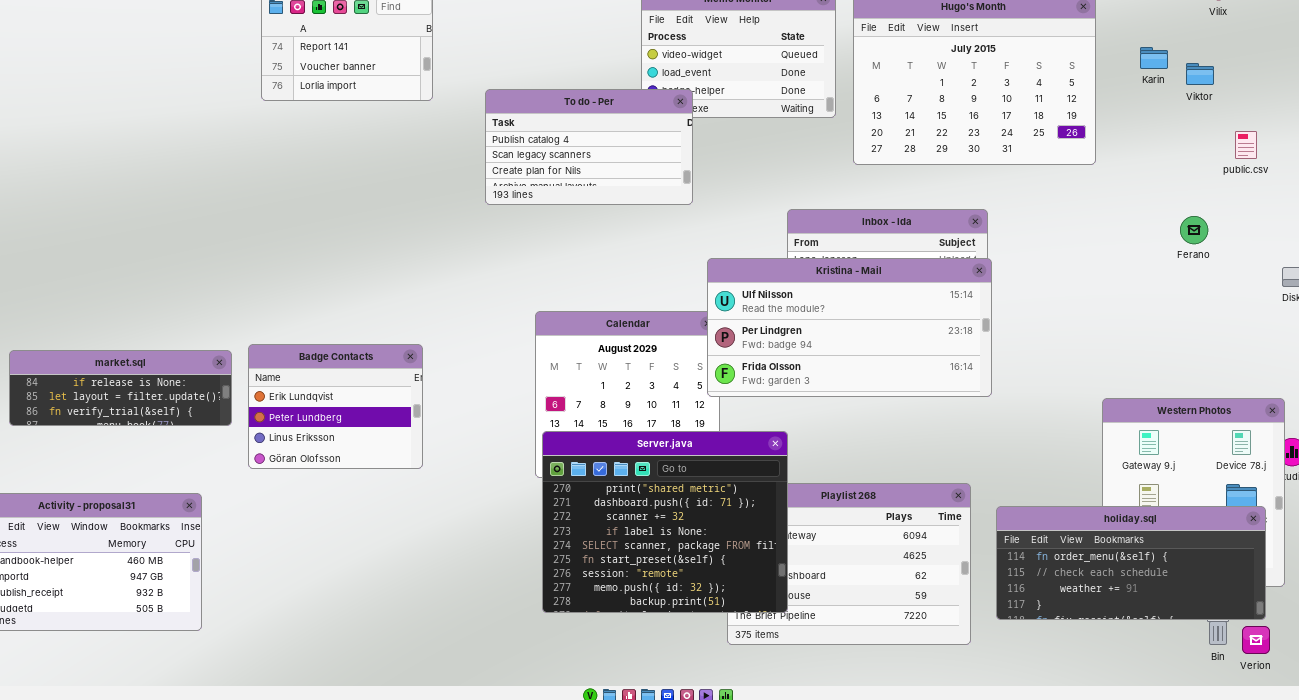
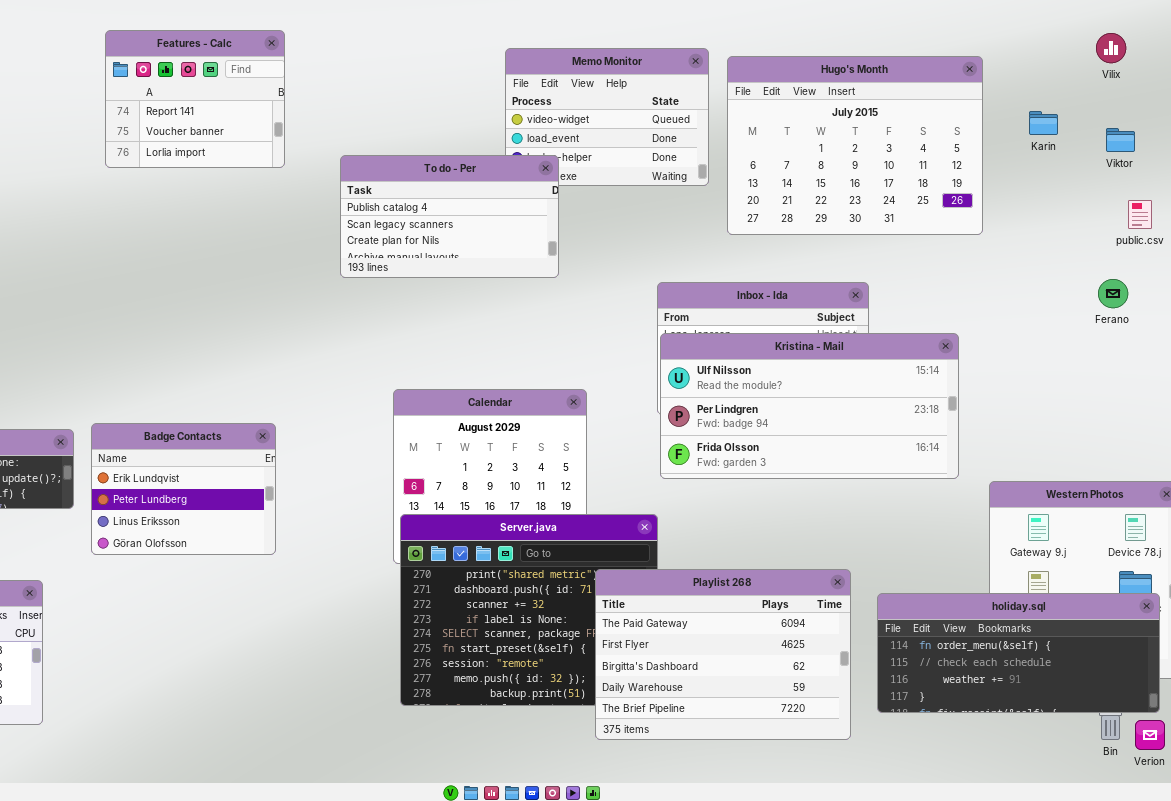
Viktor: [1186,63,1214,85] -> [1106,128,1135,152], moved
Ferano: [1180,216,1208,244] -> [1098,279,1128,308], moved
Kristina - Mail: [707,258,992,397] -> [660,333,959,479], moved
Playlist 268: [727,483,971,645] -> [595,569,851,740], raised

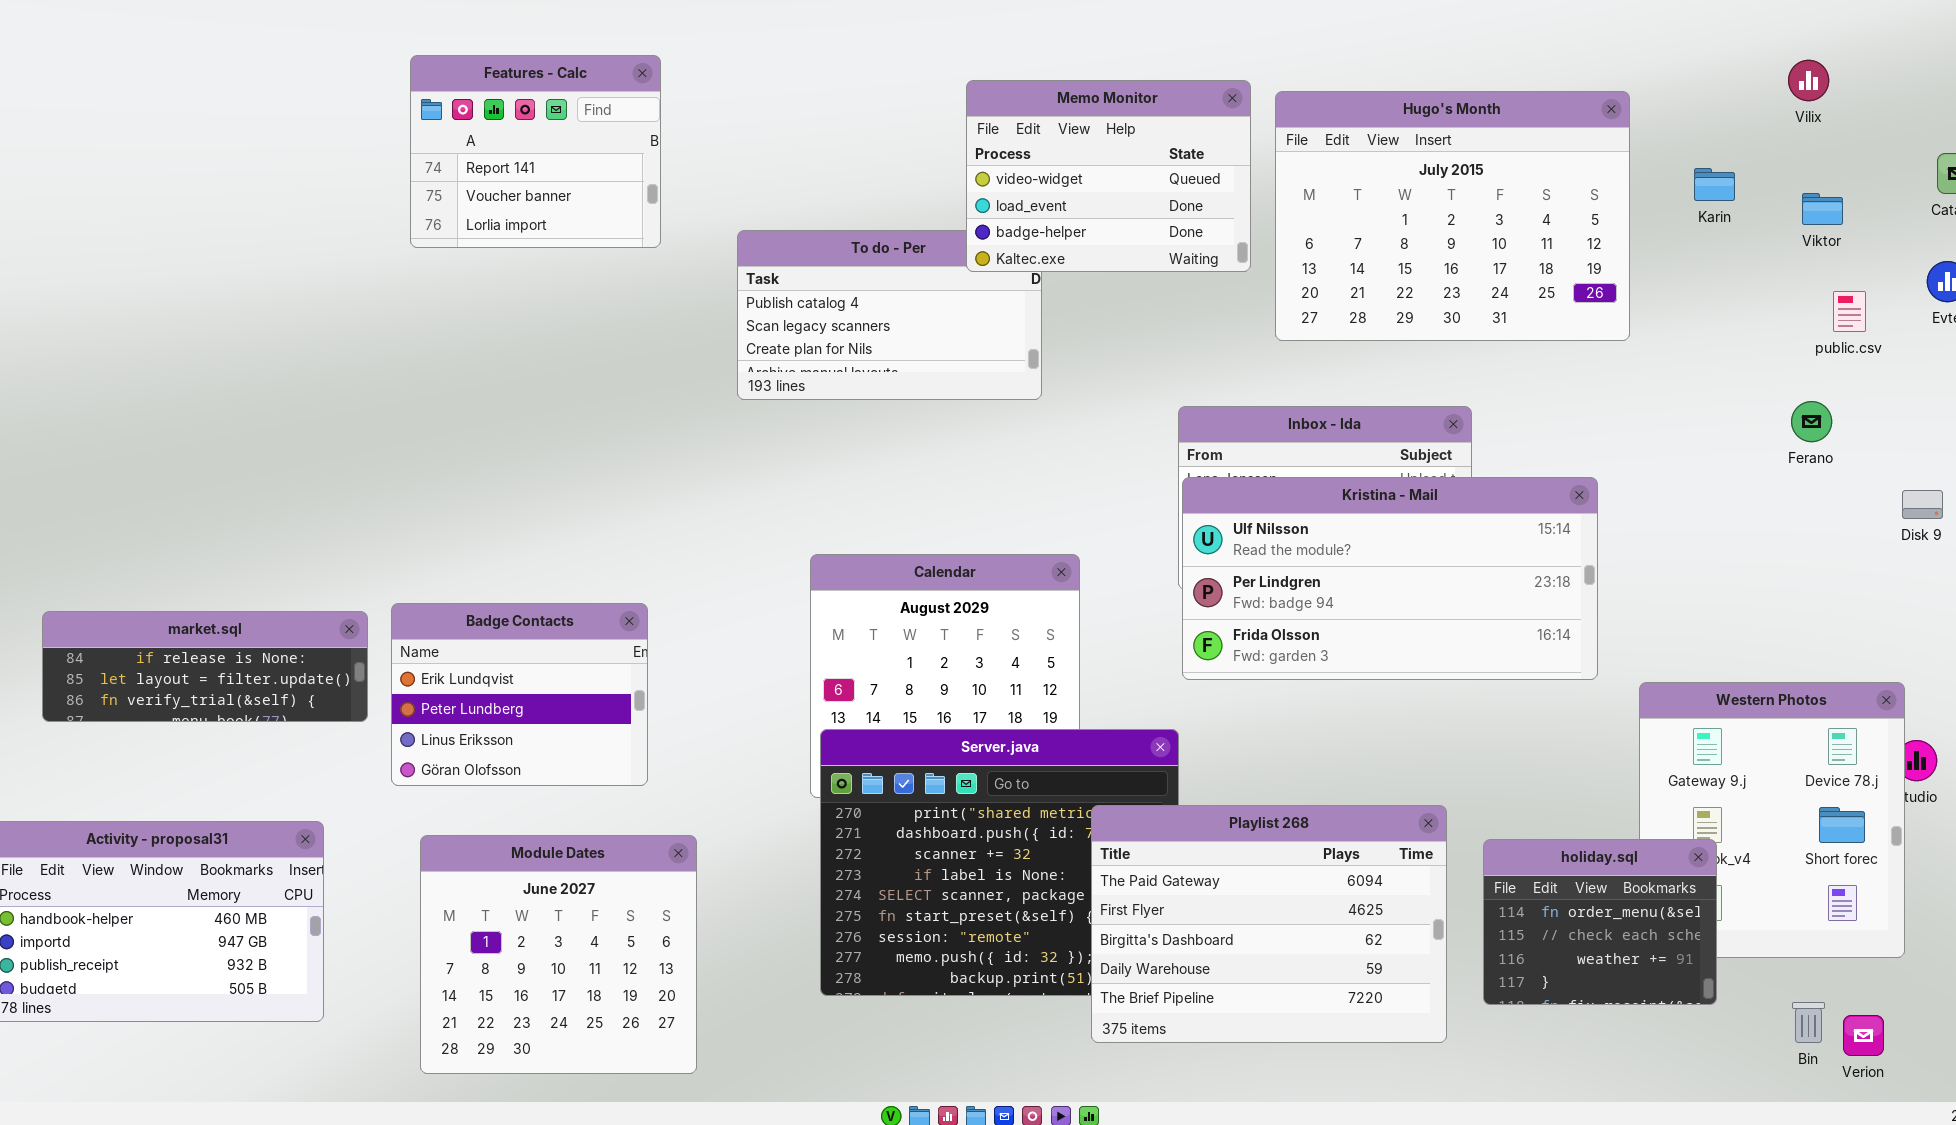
Memo Monitor: [505,48,709,186] -> [966,80,1251,272], raised
Module Dates: none -> [420,835,697,1074], opened
holiday.sql: [877,593,1160,713] -> [1483,839,1717,1005], resized

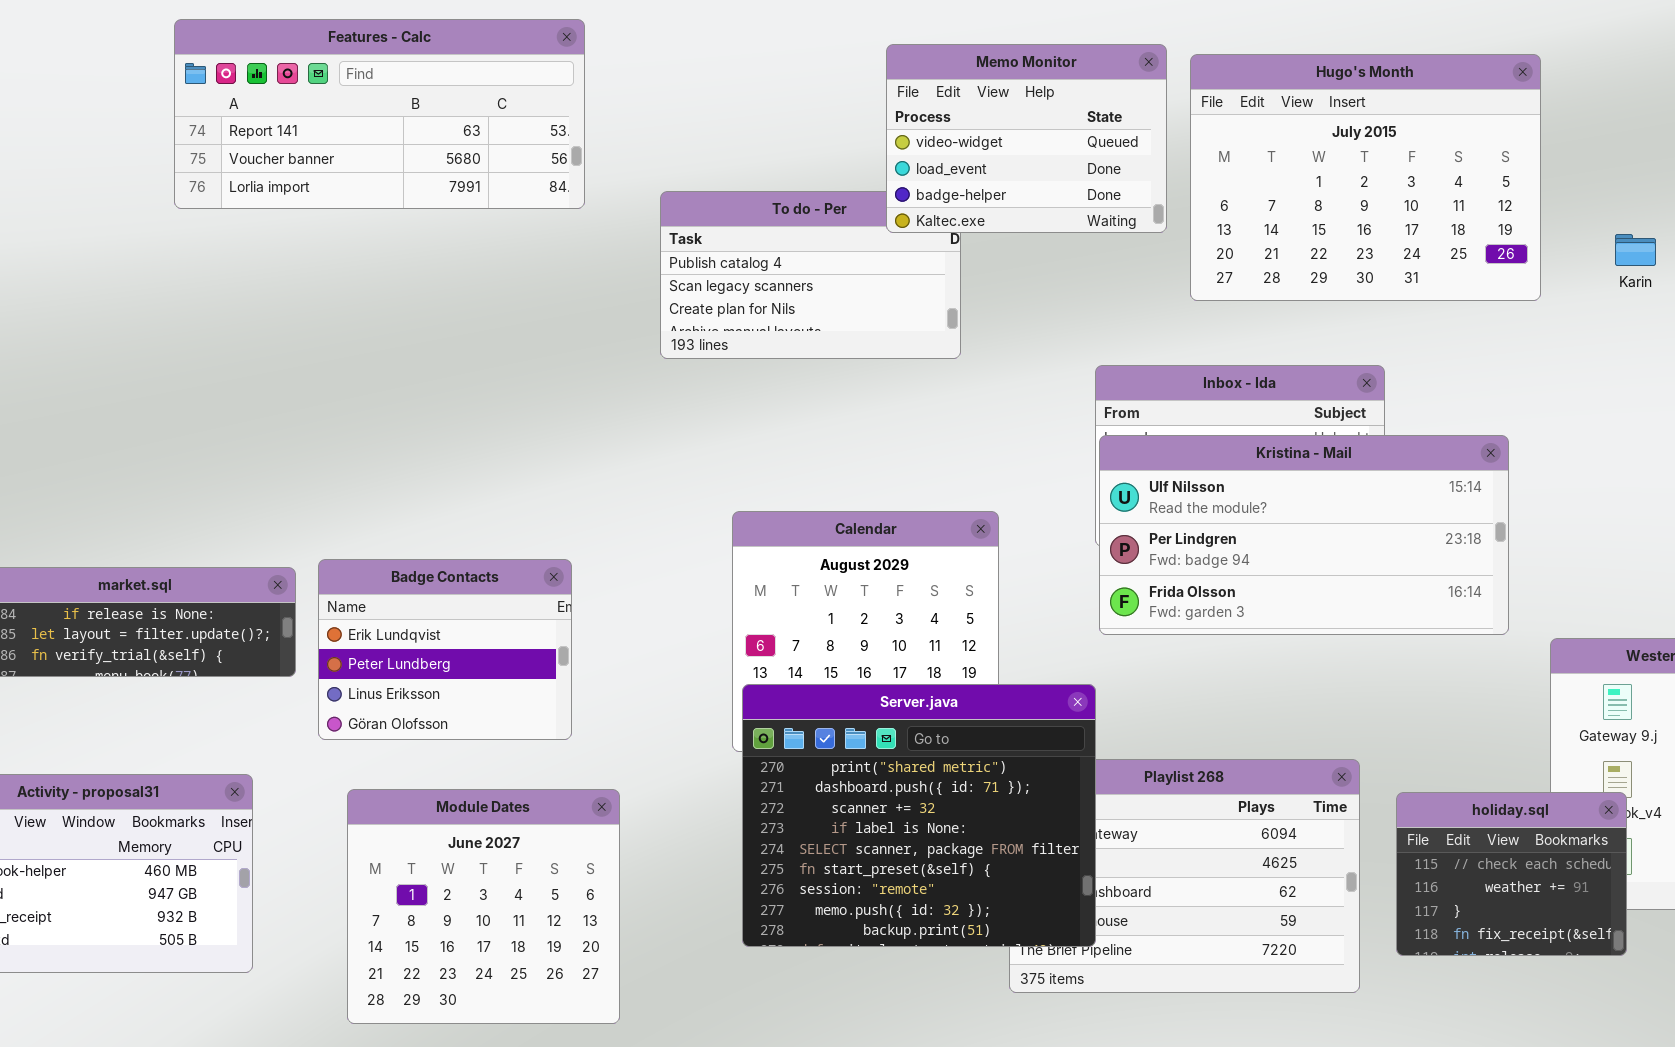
Features - Calc: [410,55,661,248] -> [174,19,585,209], resized
Karin: [1694,168,1735,201] -> [1615,234,1656,266], moved
Server.java: [820,729,1179,996] -> [742,684,1096,947], raised
holiday.sql: [1483,839,1717,1005] -> [1396,792,1627,956], scrolled down 1 row

